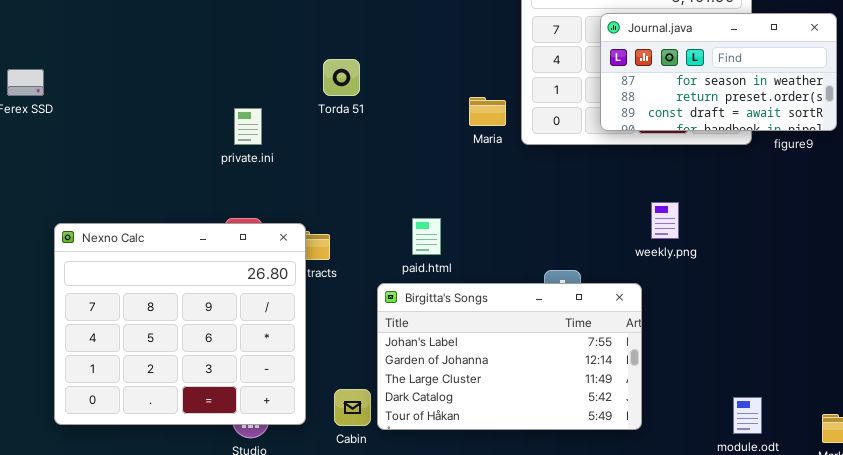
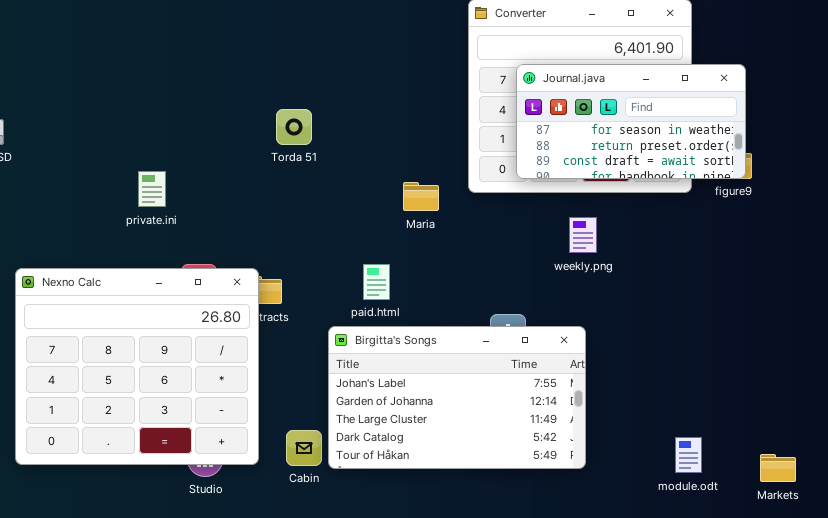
Journal.java: [600,13,837,131] -> [516,64,746,179], moved
Maria: [469,97,506,126] -> [403,182,439,211], moved
private.ini: [234,108,262,145] -> [138,171,166,207], moved
weekly.png: [651,202,679,239] -> [569,217,597,253], moved

